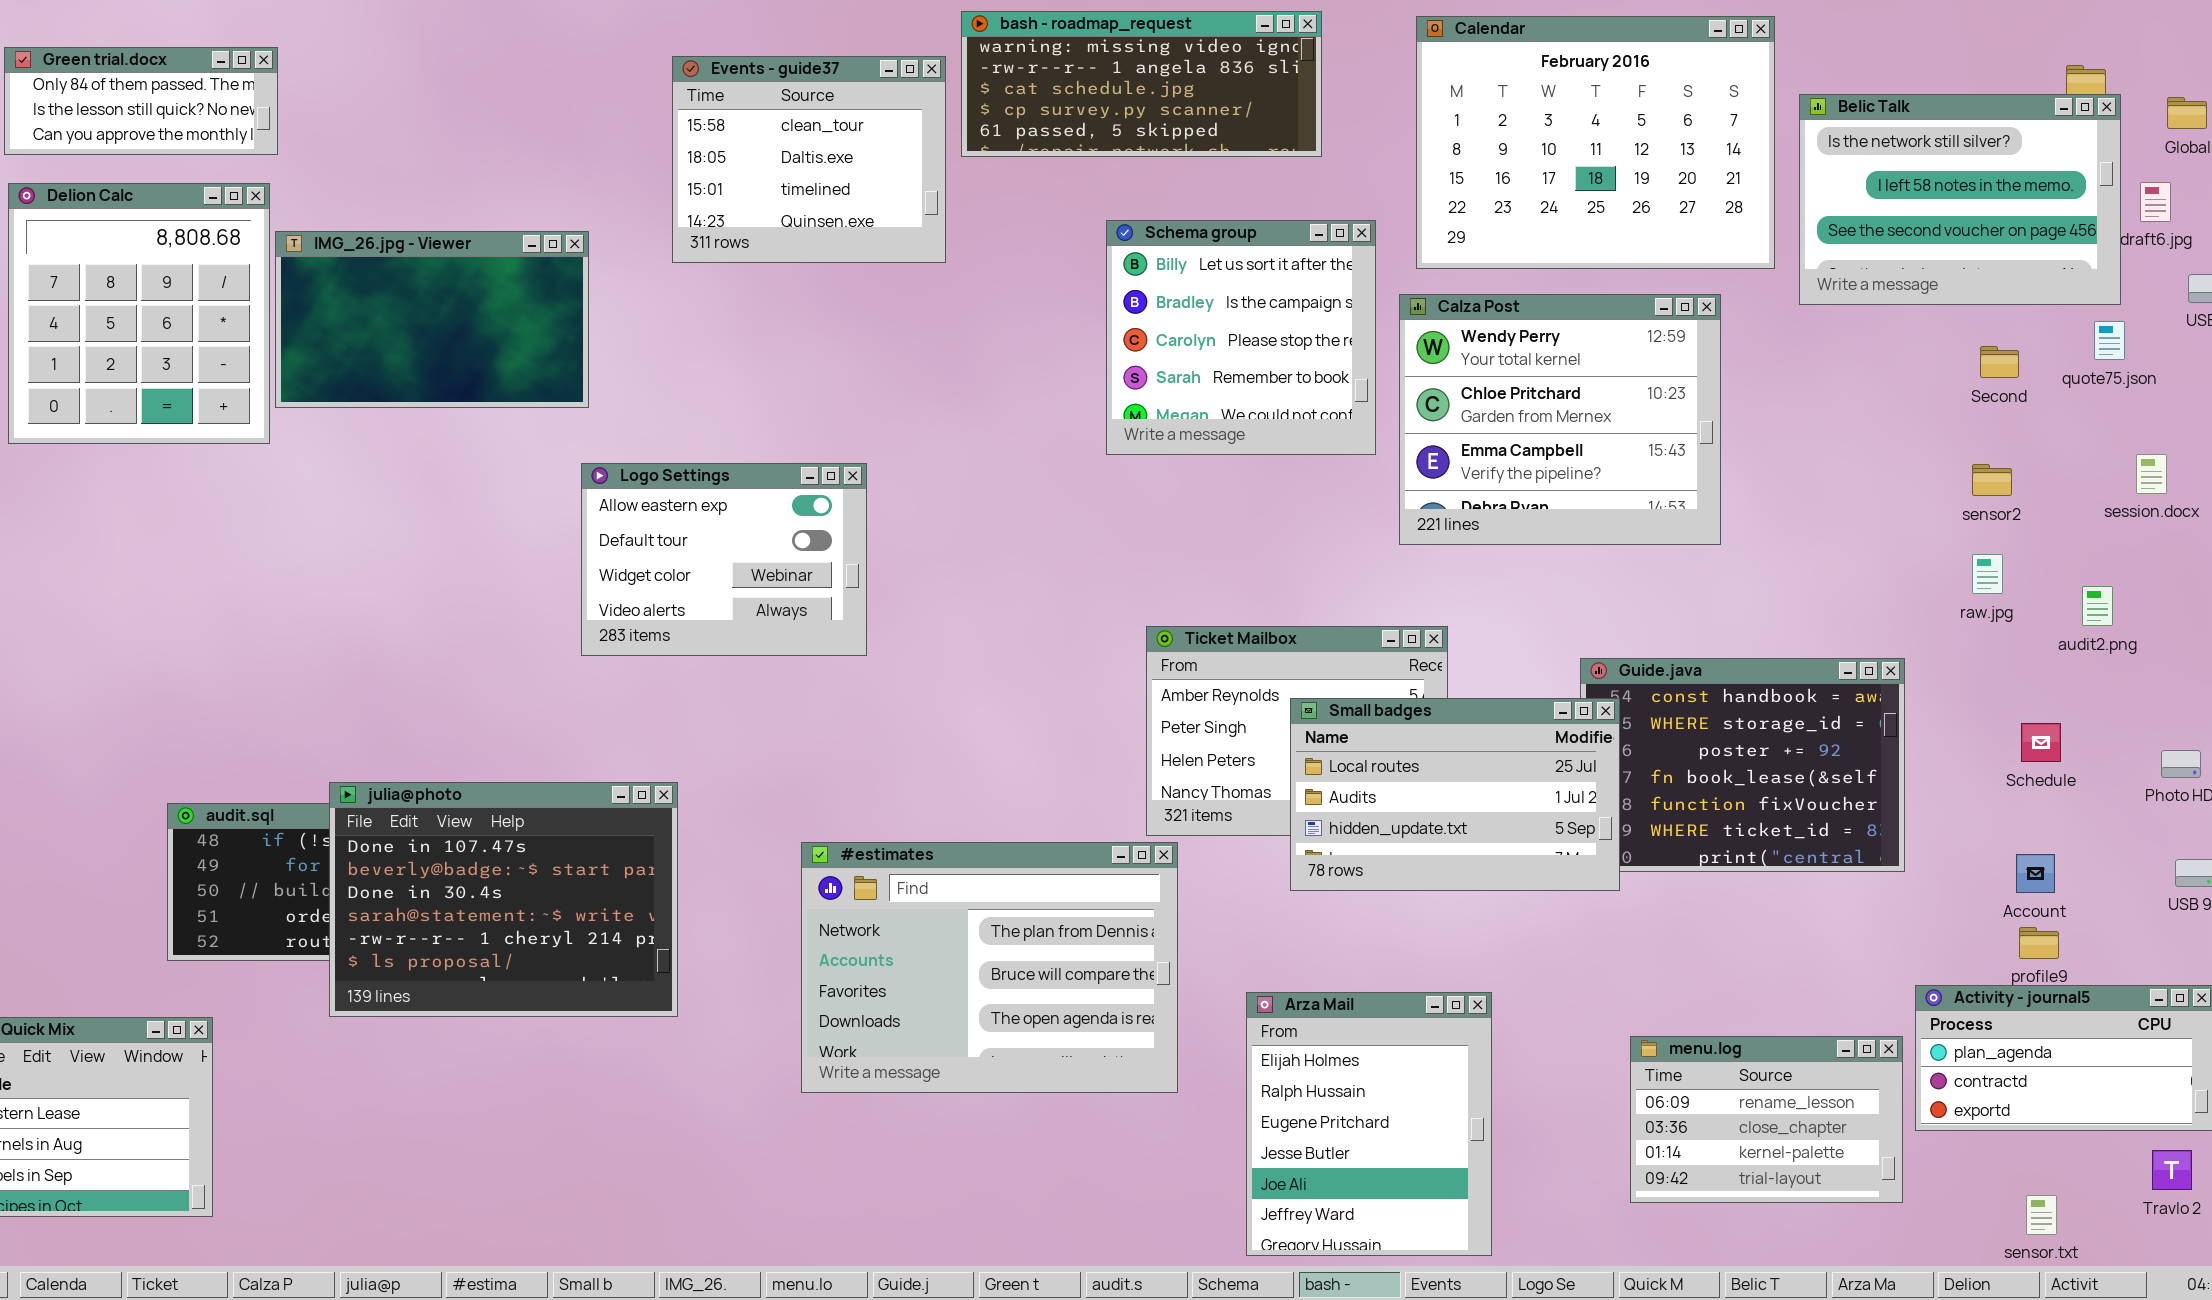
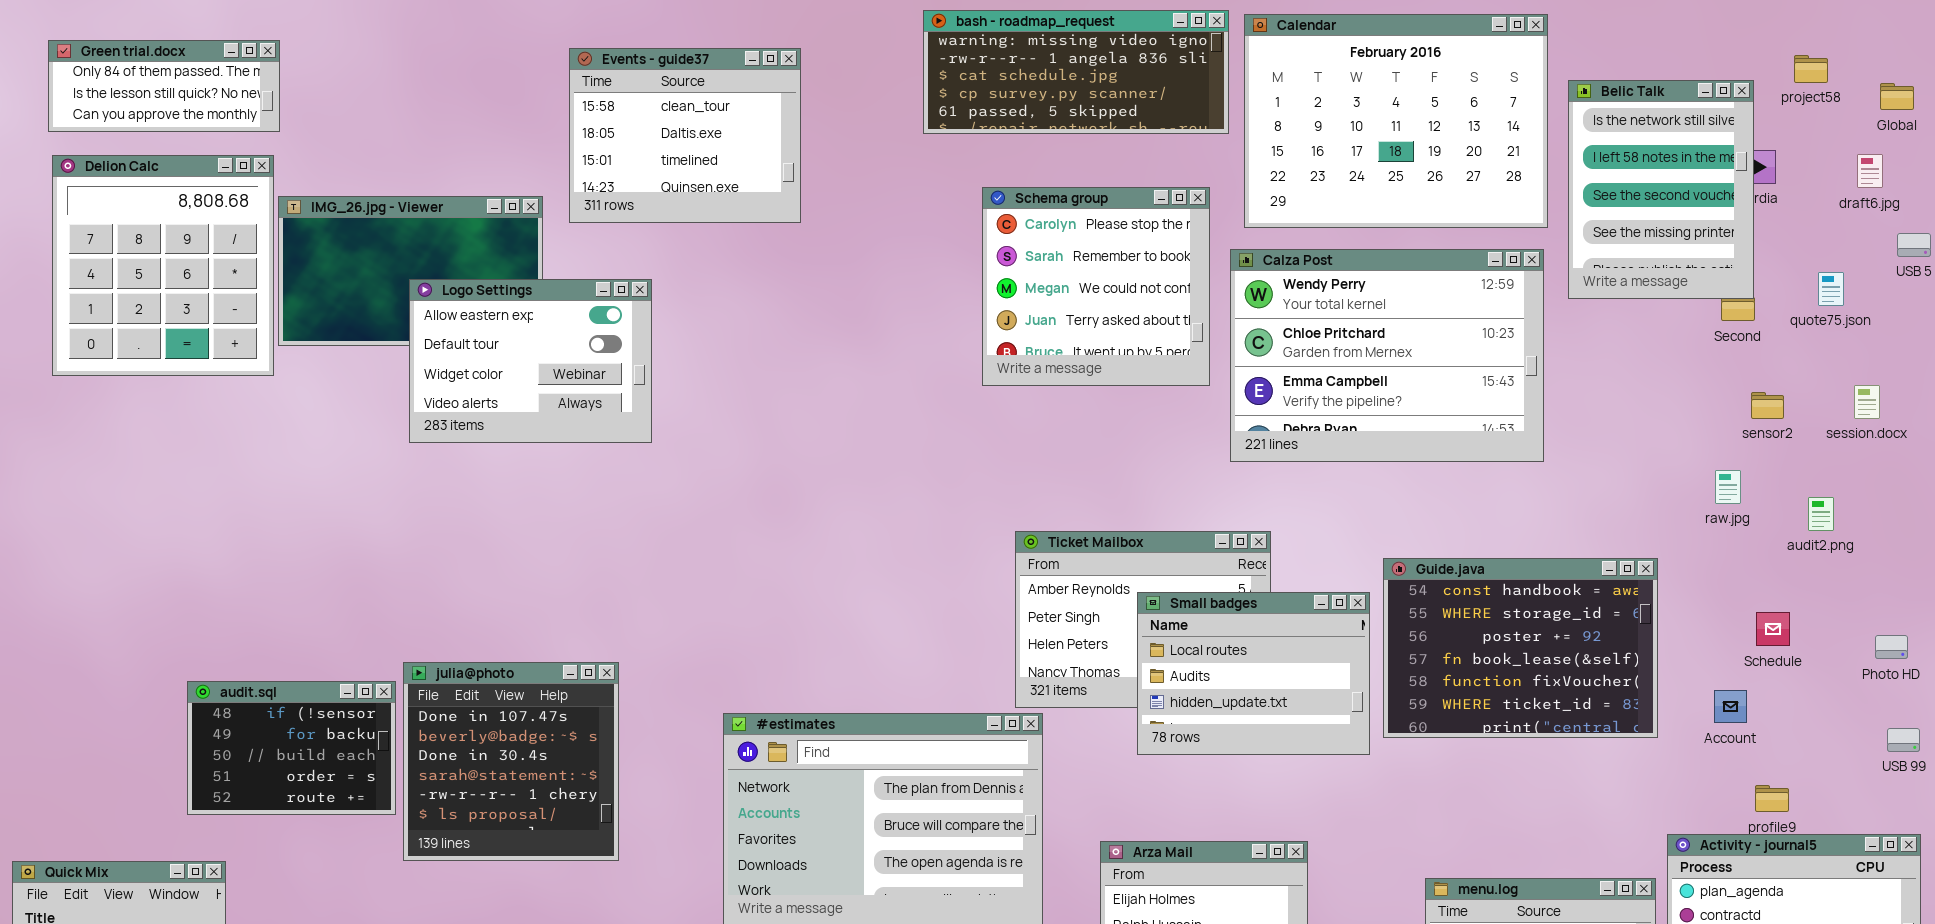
bash - roadmap_request: [961,11,1322,157] -> [923,10,1229,134], moved
Events - guide37: [672,56,946,263] -> [569,48,801,223], moved
Belic Talk: [1799,94,2121,305] -> [1568,80,1754,299], resized
Schema group: [1106,220,1376,455] -> [982,187,1210,386], scrolled down 2 rows
Calza Post: [1399,294,1721,545] -> [1230,249,1544,462], resized
Logo Settings: [581,463,867,656] -> [409,279,652,443], moved
sensor2: [1972,464,2012,496] -> [1751,392,1784,419], moved
Small badges: [1290,698,1620,891] -> [1137,592,1370,755], resized
julia@photo: [329,782,678,1017] -> [403,662,619,861], resized
Account: [2016,854,2055,893] -> [1714,690,1747,723], moved

